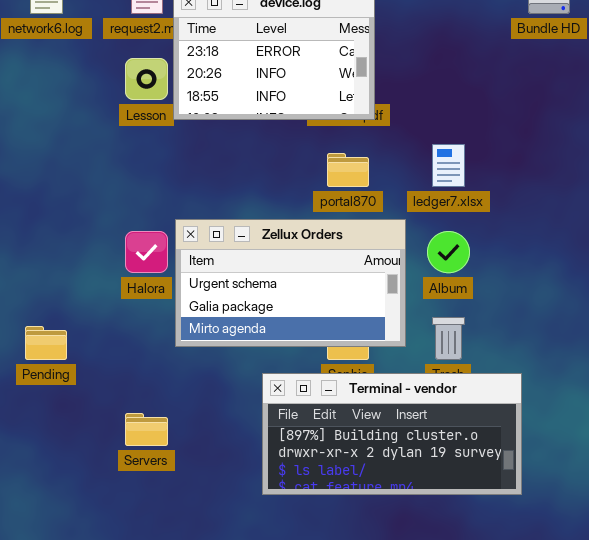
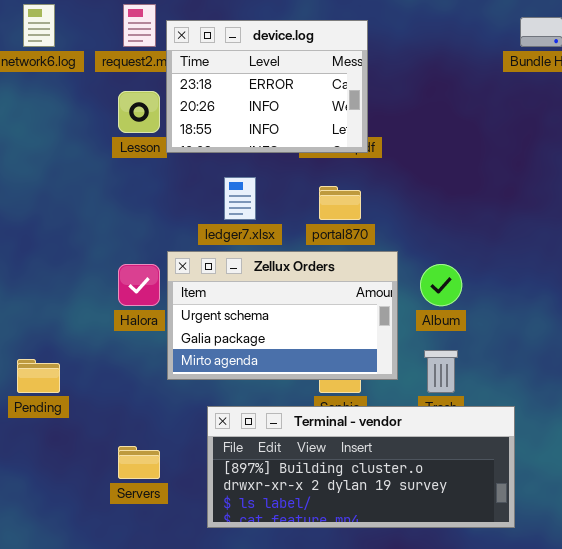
ledger7.xlsx: [432,144,465,187] -> [224,177,256,220], moved
Terminal - vendor: [262,373,522,495] -> [207,406,515,528], resized

